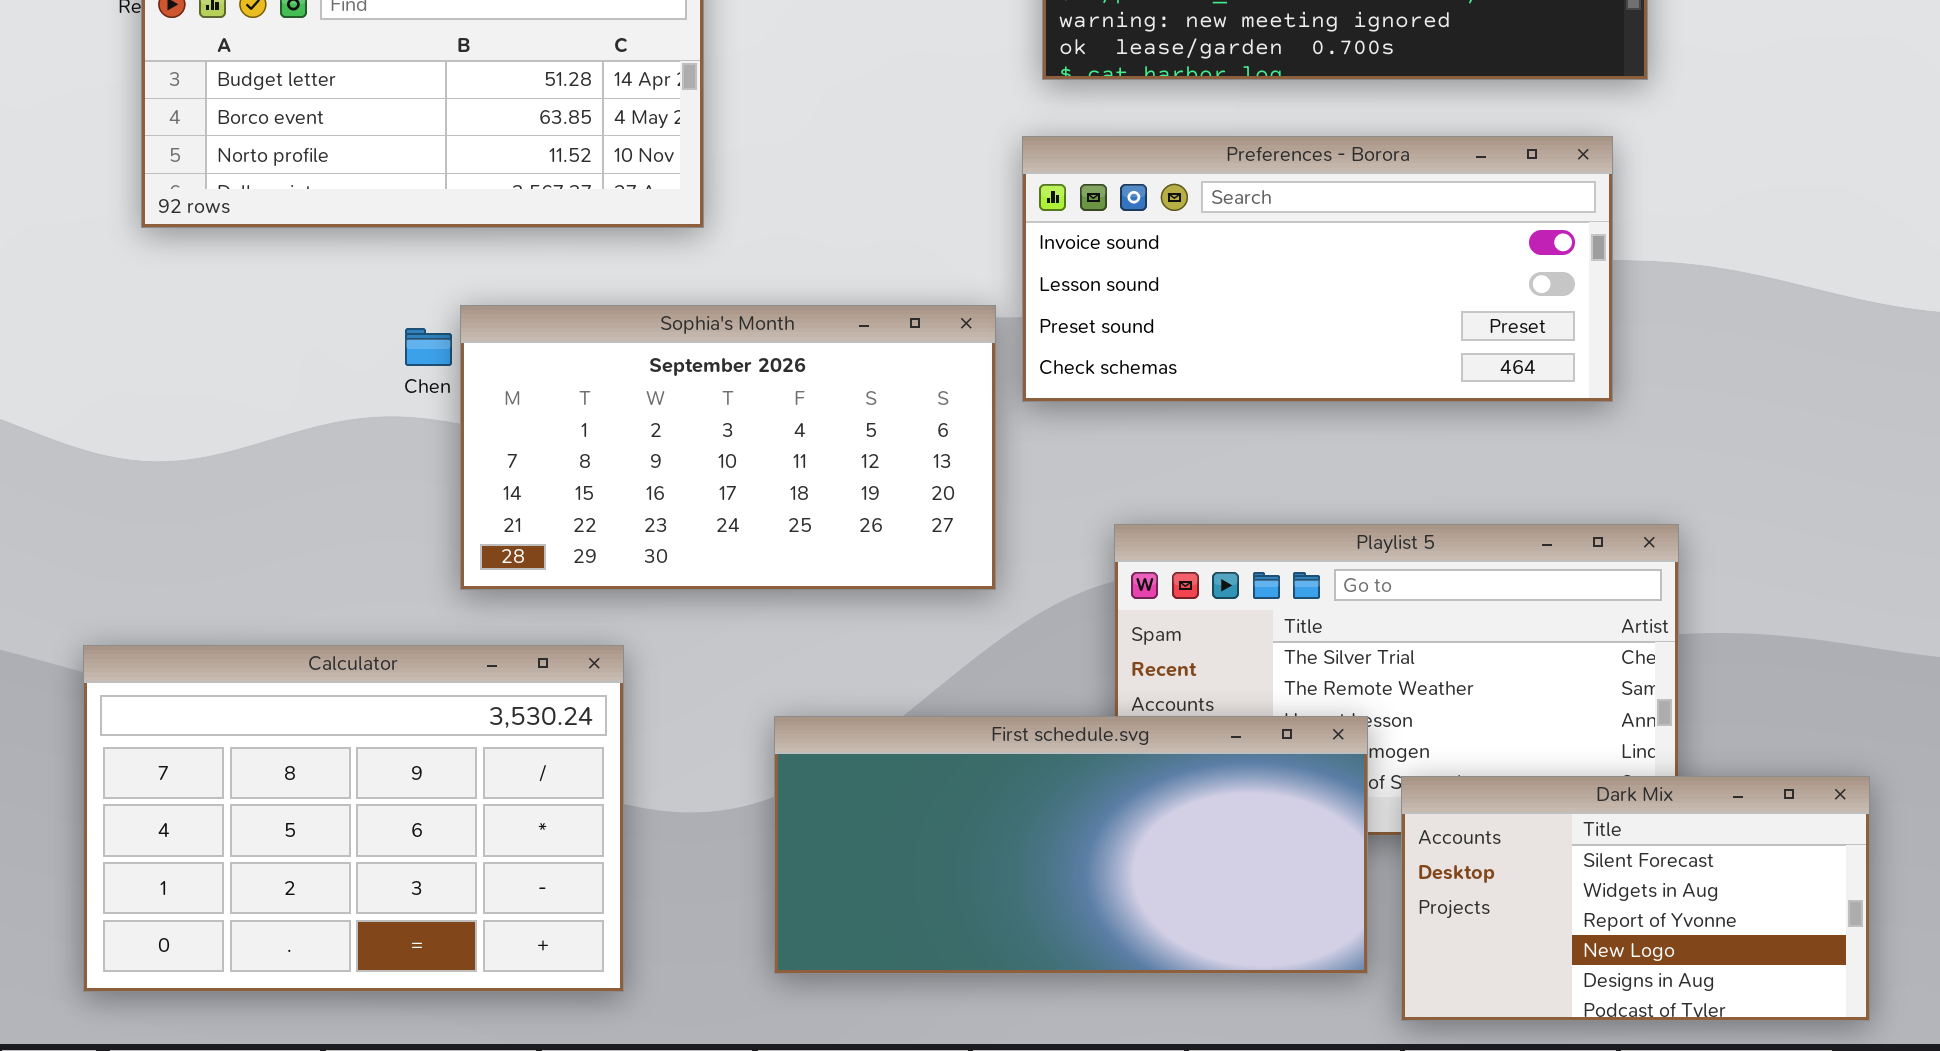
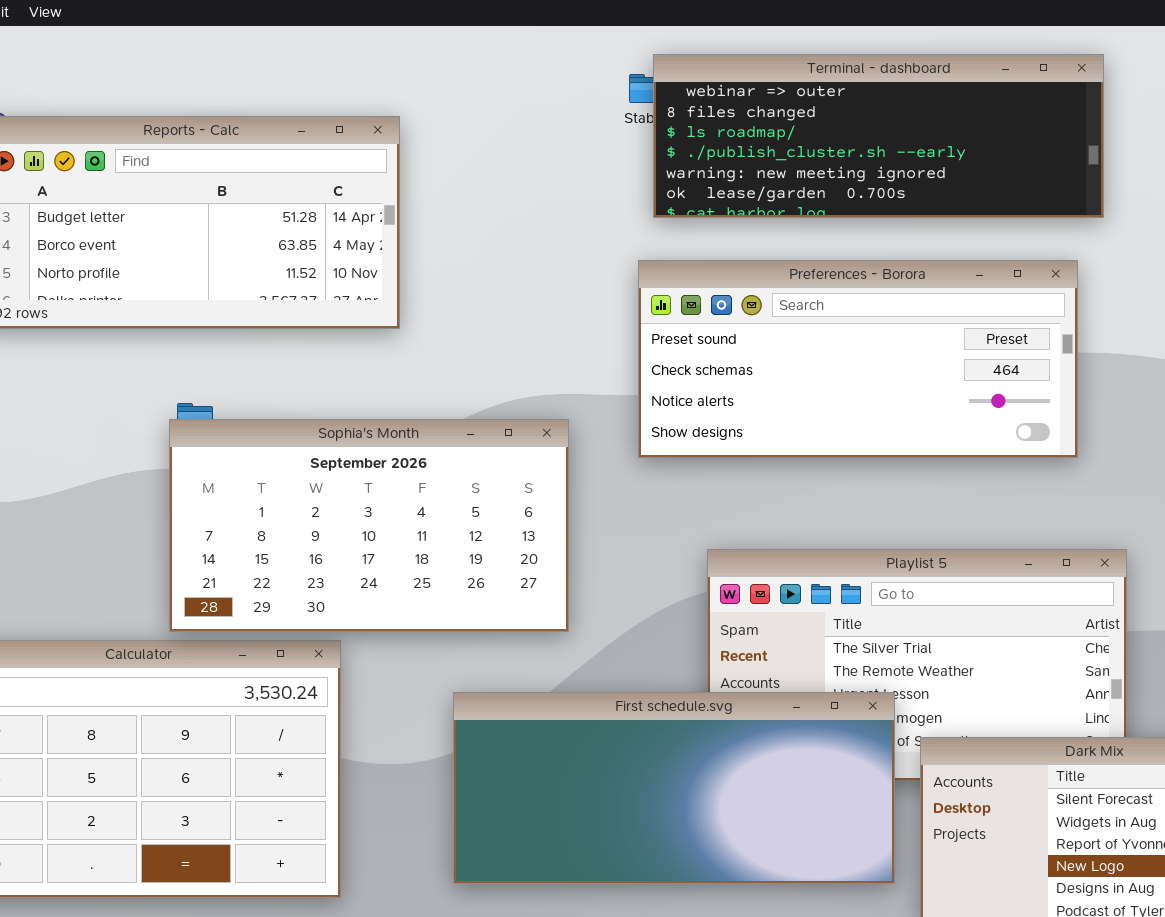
Preferences - Borora: [1022,136,1613,402] -> [638,260,1078,458], scrolled down 2 rows
Sophia's Month: [460,305,996,590] -> [169,419,569,632], moved

